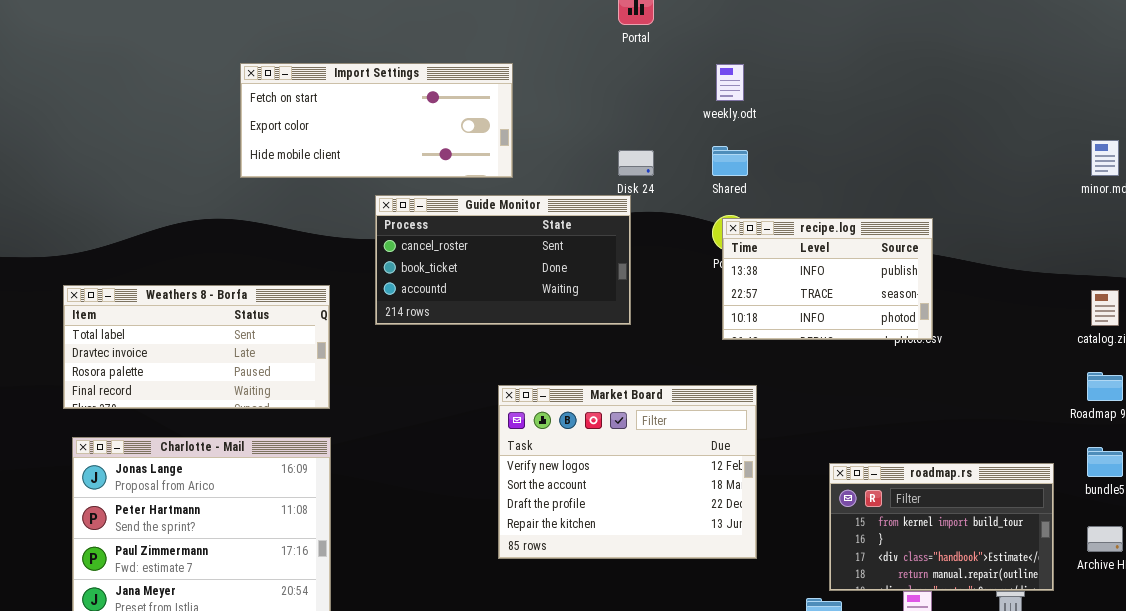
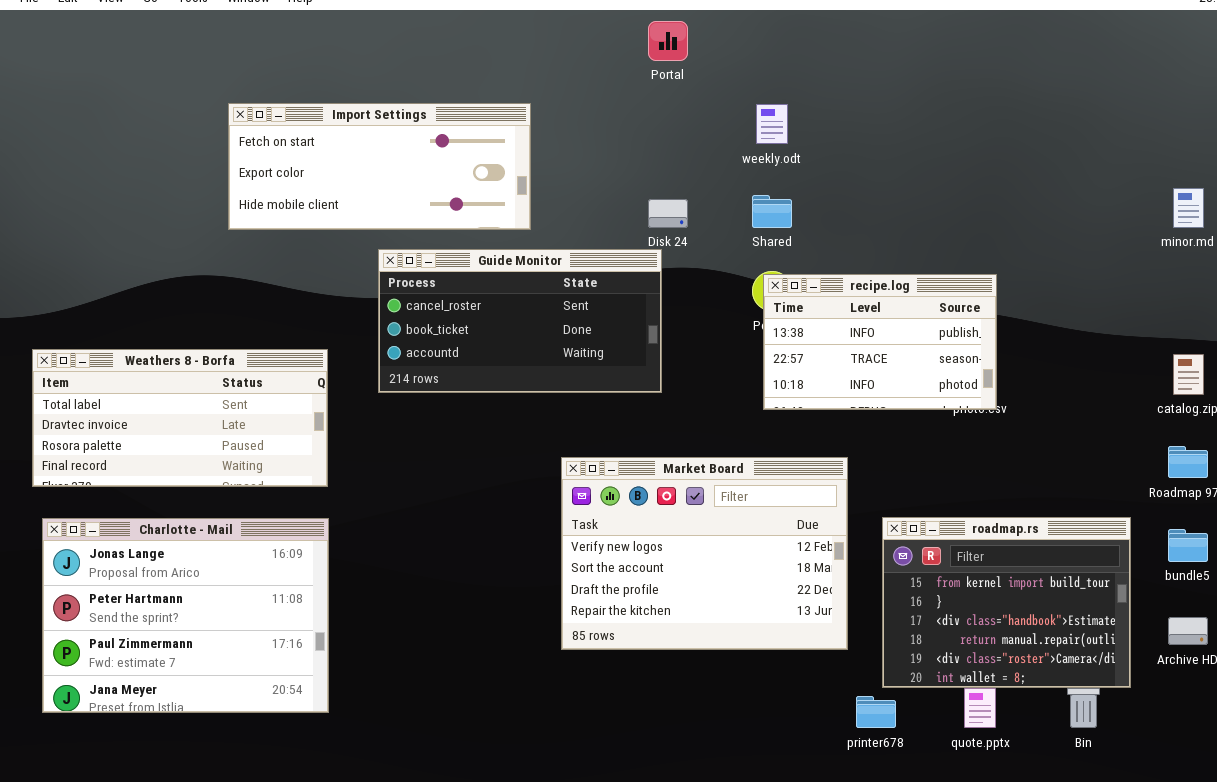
Market Board: [498,385,757,559] -> [561,457,848,650], moved
roadmap.rs: [829,463,1054,591] -> [882,517,1131,688], resized

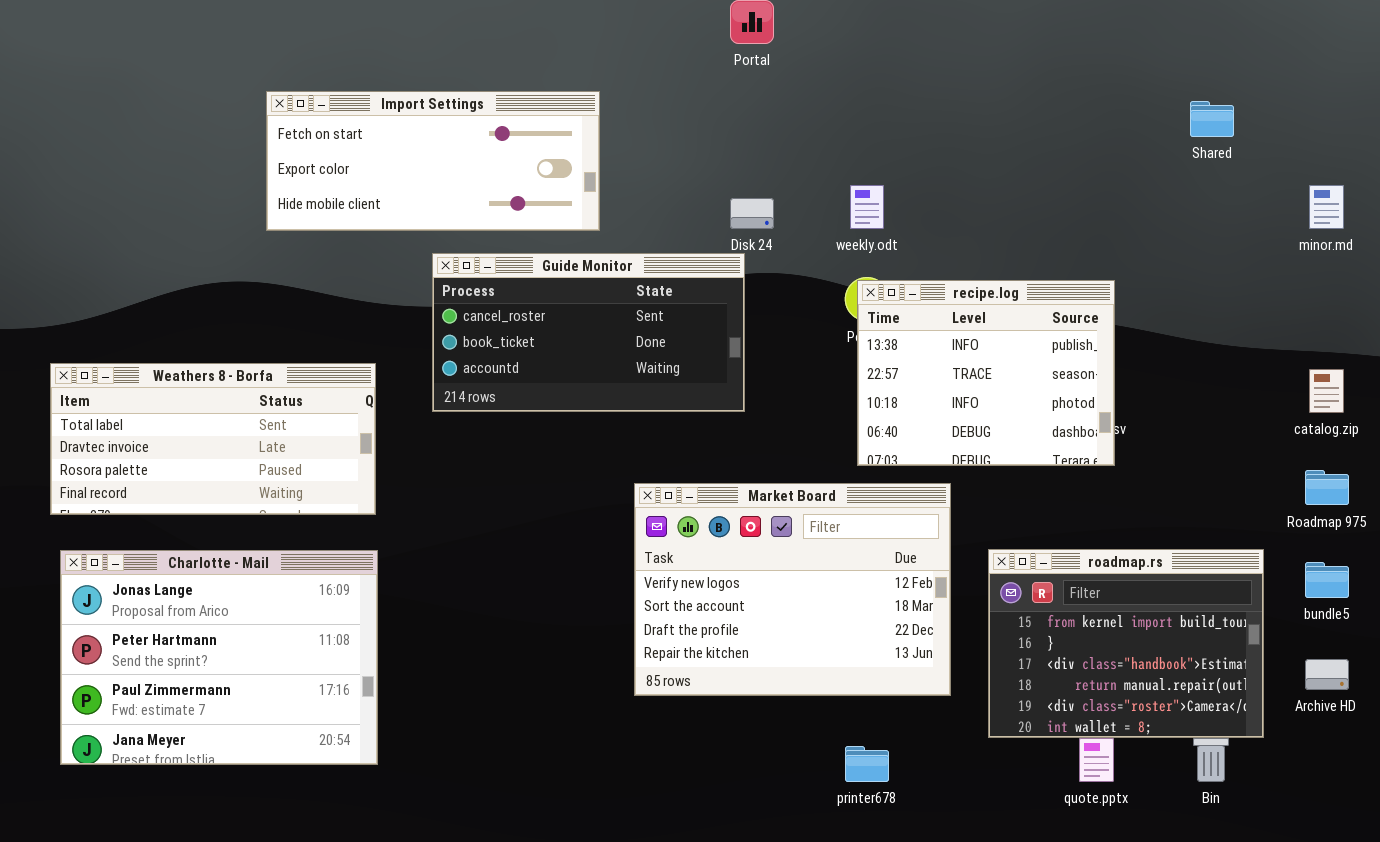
weekly.odt: [756,104,788,144] -> [850,185,884,229], moved
Shared: [752,195,792,228] -> [1190,101,1234,137], moved
recipe.log: [763,274,997,410] -> [857,280,1115,466], resized
printer678: [856,696,896,728] -> [845,746,889,782], moved

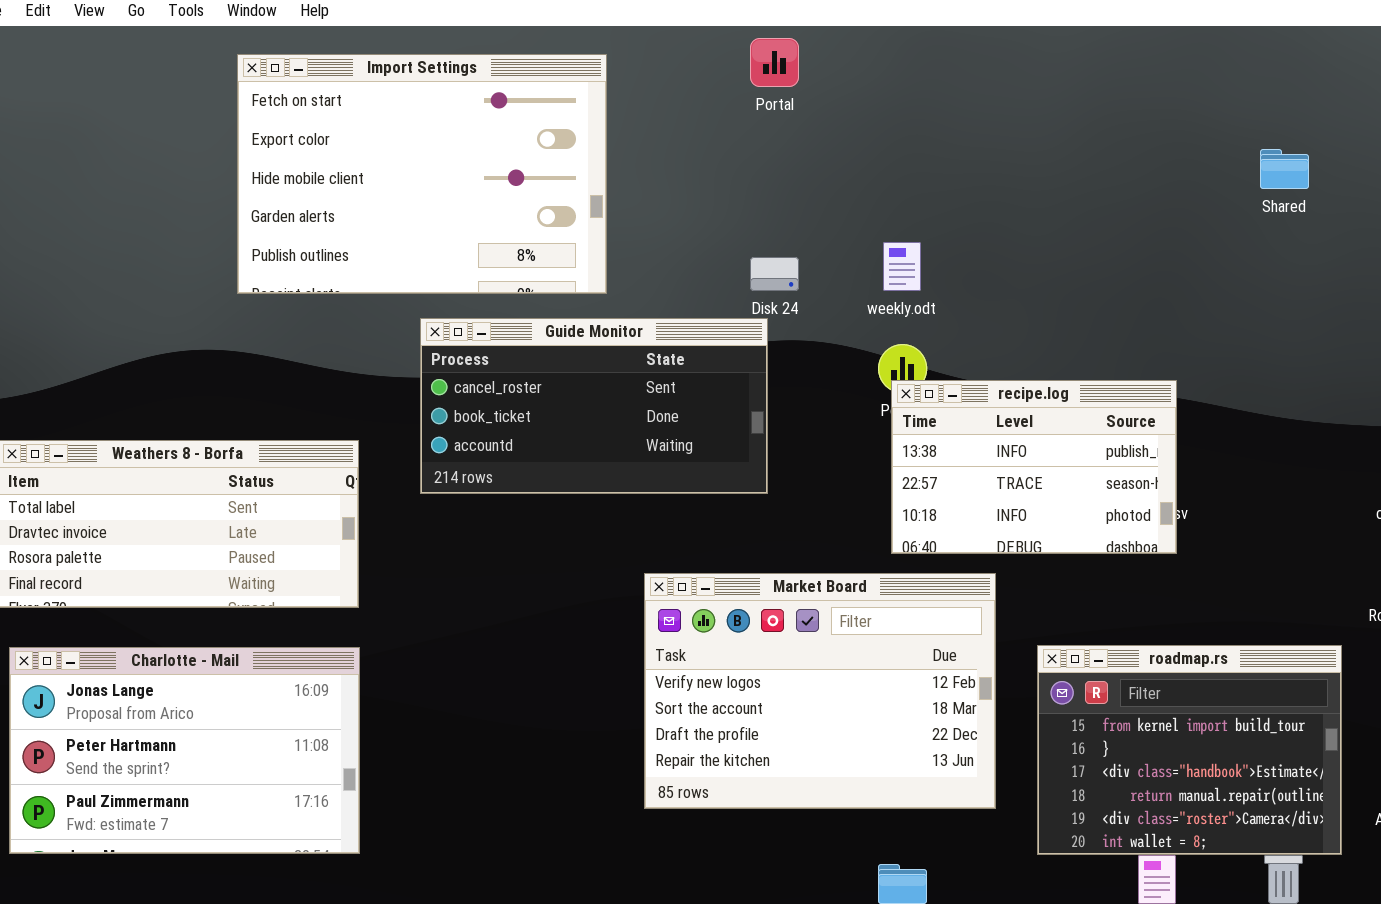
Import Settings: [266,91,600,231] -> [237,54,607,294], resized
recipe.log: [857,280,1115,466] -> [891,380,1177,554], resized
Charlotte - Mail: [60,550,378,765] -> [9,647,360,854], resized

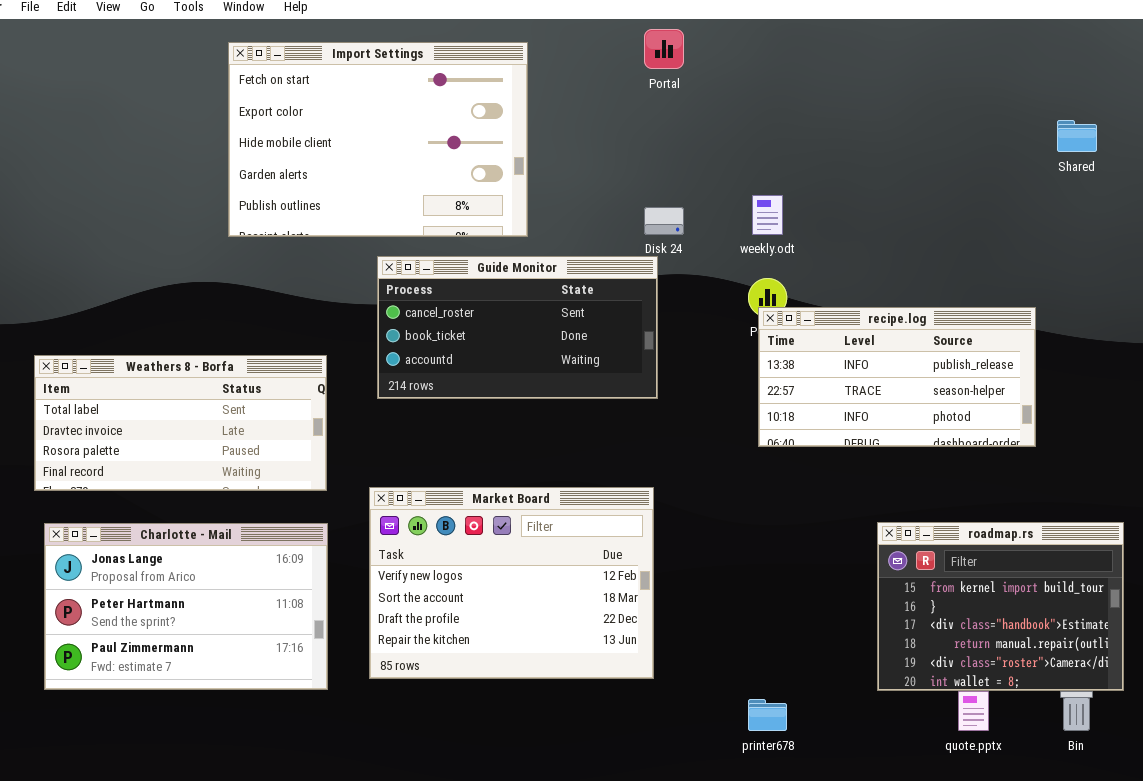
recipe.log: [891,380,1177,554] -> [758,307,1036,447], resized
Market Board: [644,573,996,809] -> [369,487,654,679], moved

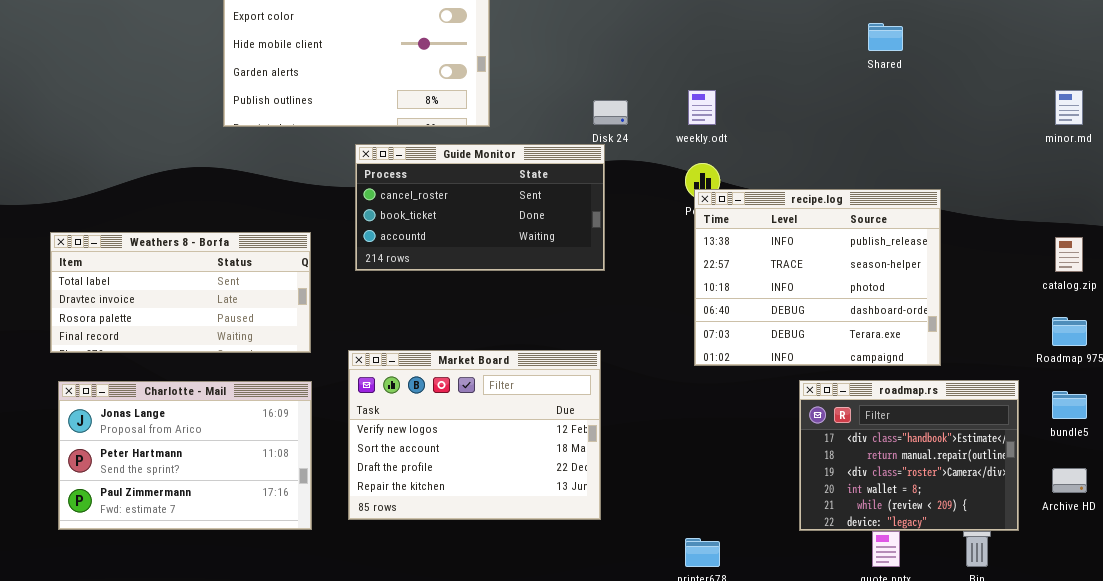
Shared: [1057,120,1097,152] -> [868,23,903,51], moved
recipe.log: [758,307,1036,447] -> [694,189,941,366], resized
roadmap.rs: [877,522,1124,691] -> [799,380,1019,531], scrolled down 2 rows

